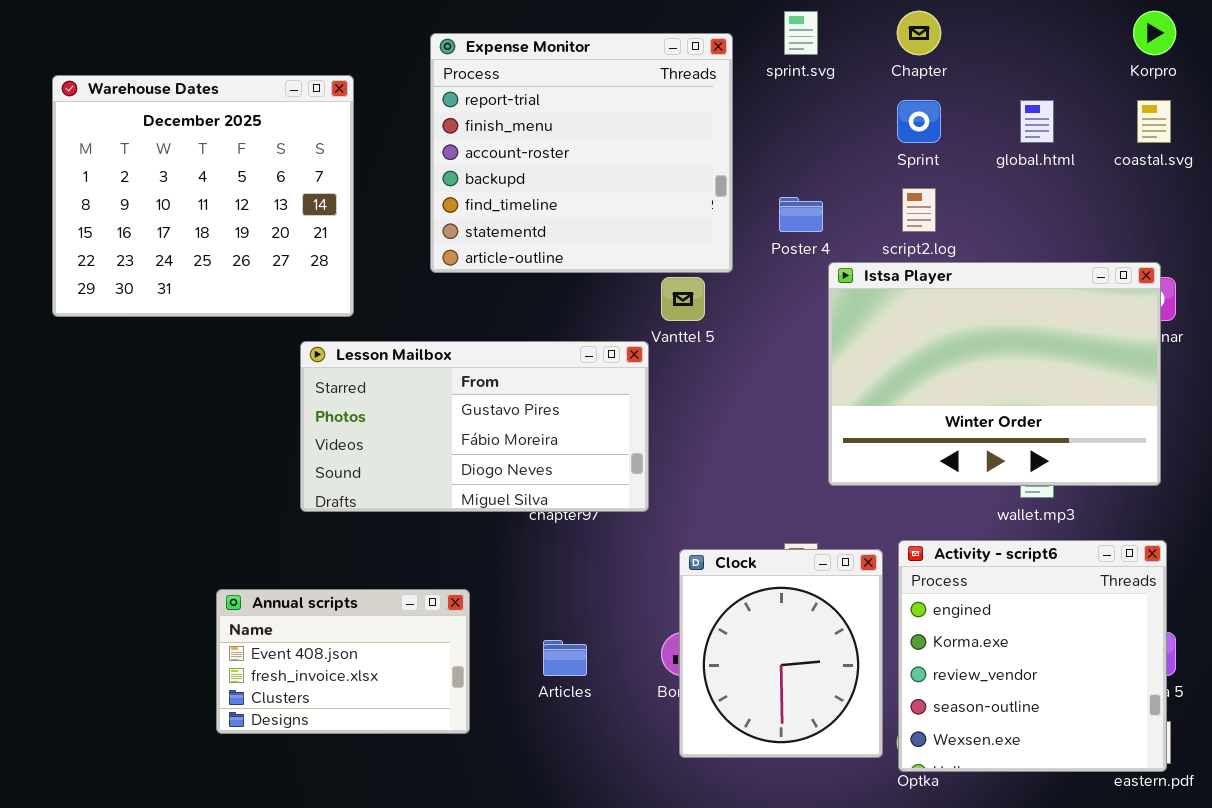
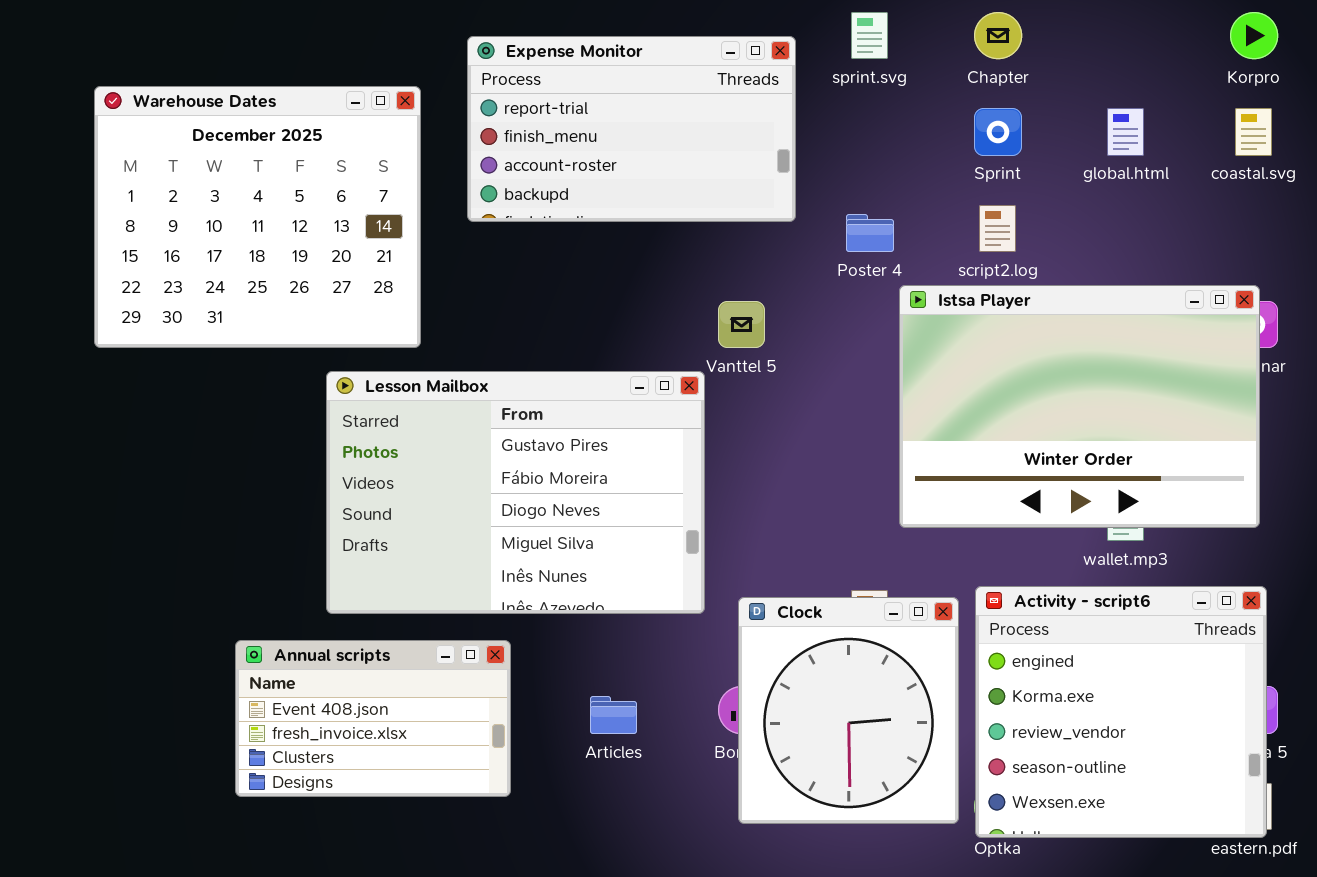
Expense Monitor: [430,33,733,273] -> [467,36,796,222], resized
Warehouse Dates: [52,75,354,317] -> [94,86,421,348], moved
Lesson Mailbox: [300,341,649,512] -> [326,371,705,614], resized

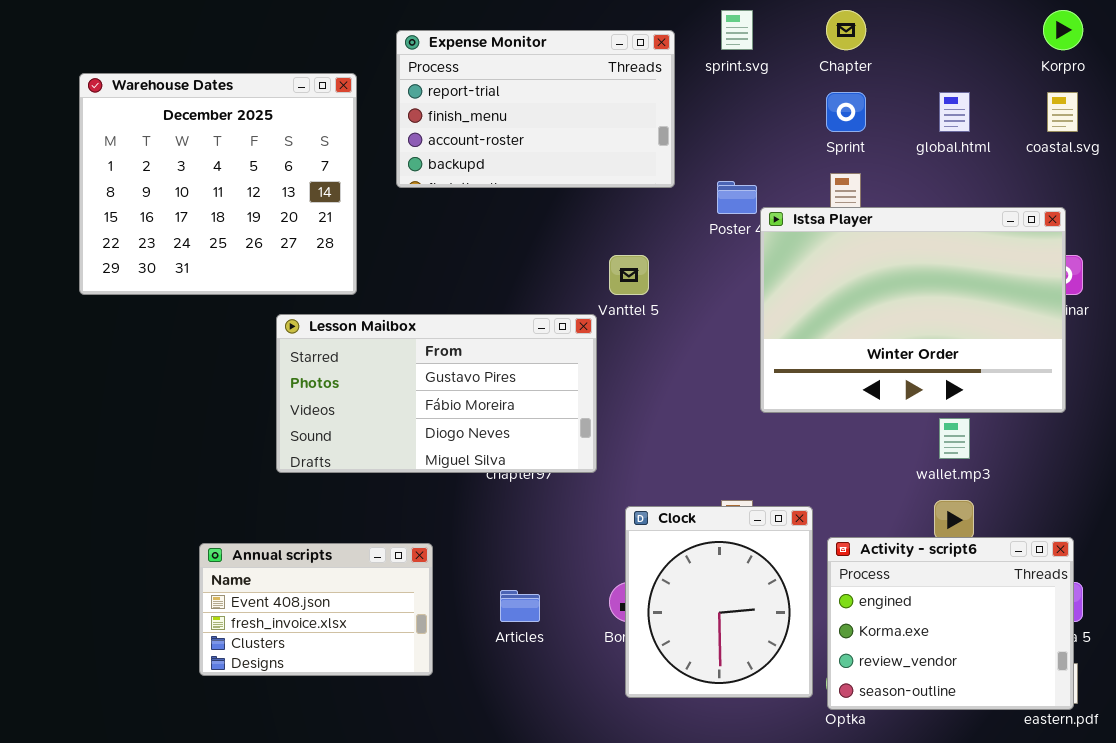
Istsa Player: [899,285,1260,528] -> [760,207,1066,413], moved
Lesson Mailbox: [326,371,705,614] -> [276,314,597,473], resized
Activity - script6: [975,586,1267,838] -> [827,537,1074,710], resized

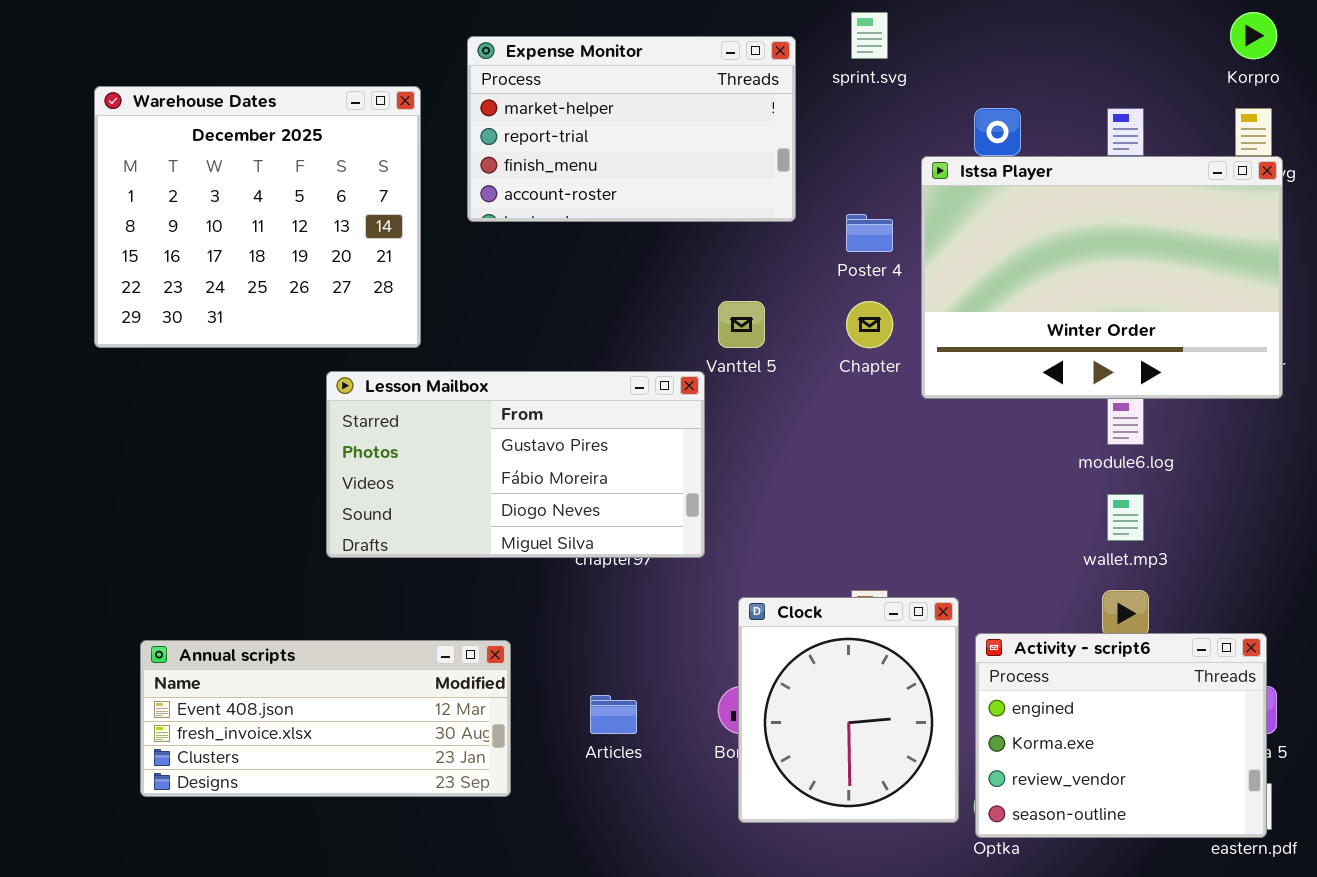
Chapter: [826,10,866,50] -> [846,301,893,348], moved
Expense Monitor: [396,30,675,188] -> [467,36,796,222], scrolled up 1 row
Istsa Player: [760,207,1066,413] -> [921,156,1283,399], moved
Annual scripts: [199,543,433,676] -> [140,640,511,797], resized

